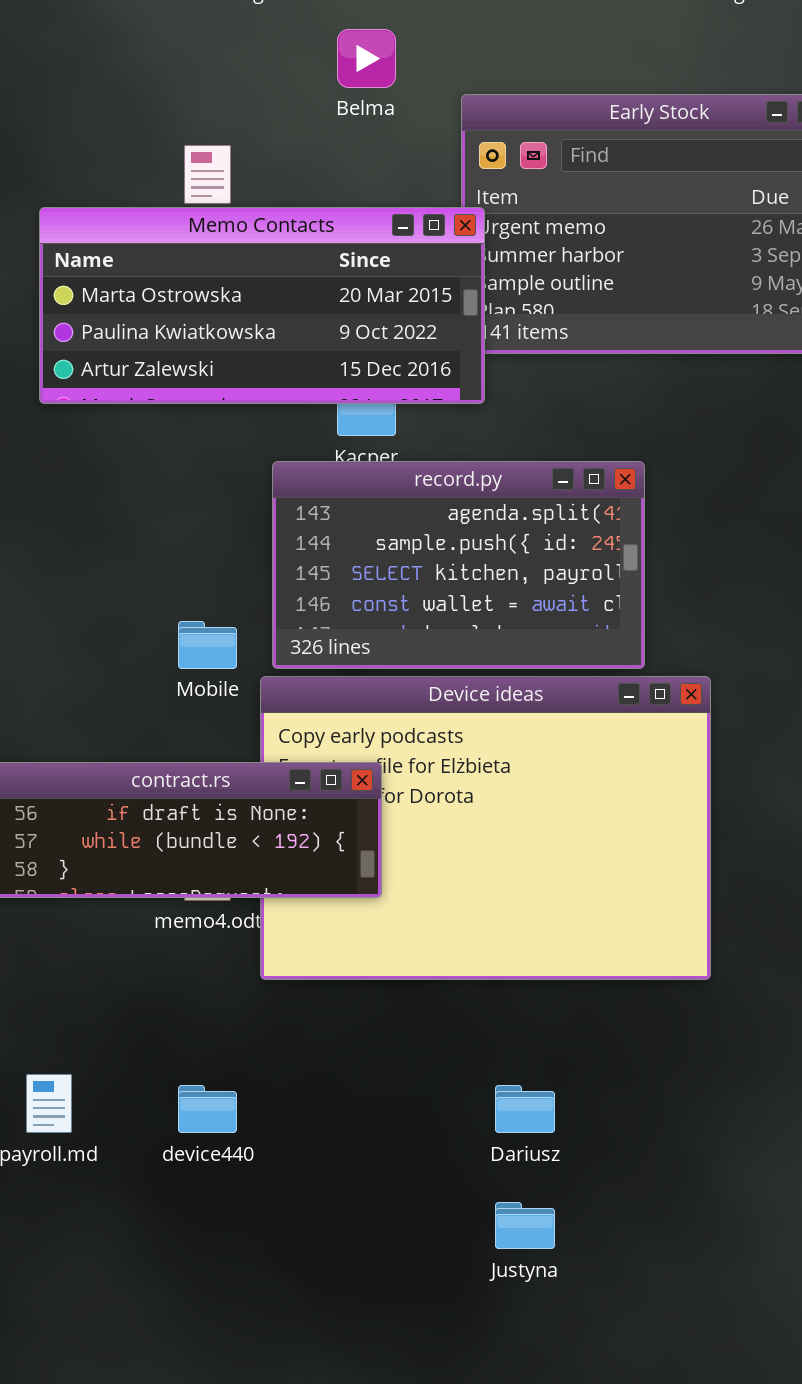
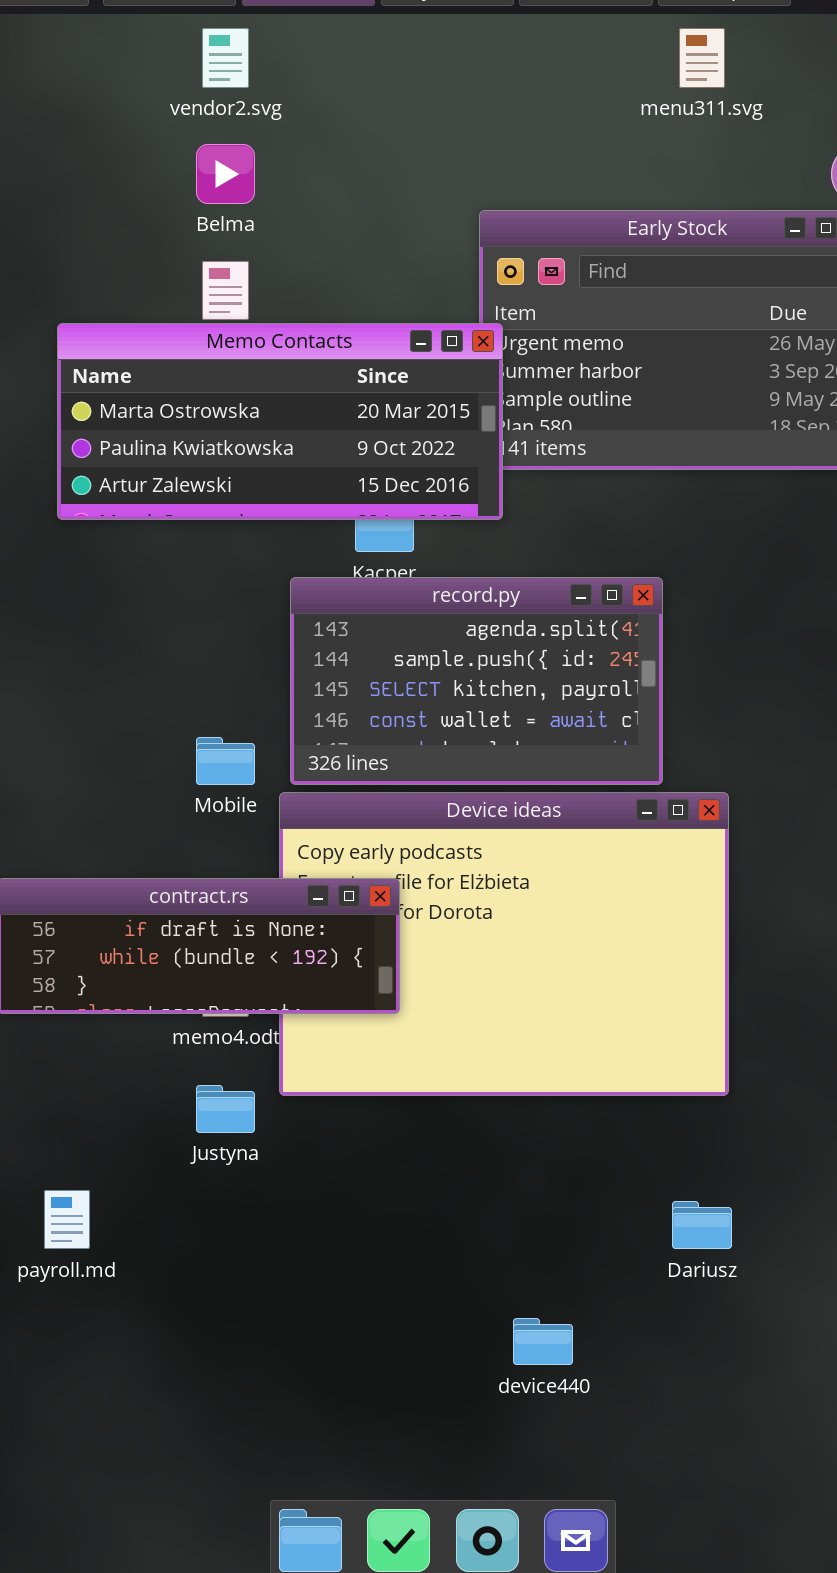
Belma: [337,29,396,88] -> [196,144,255,204], moved
device440: [178,1085,237,1133] -> [513,1318,573,1365], moved
Dariusz: [495,1085,555,1133] -> [672,1201,732,1249], moved
Justyna: [495,1202,555,1249] -> [196,1085,255,1133], moved

